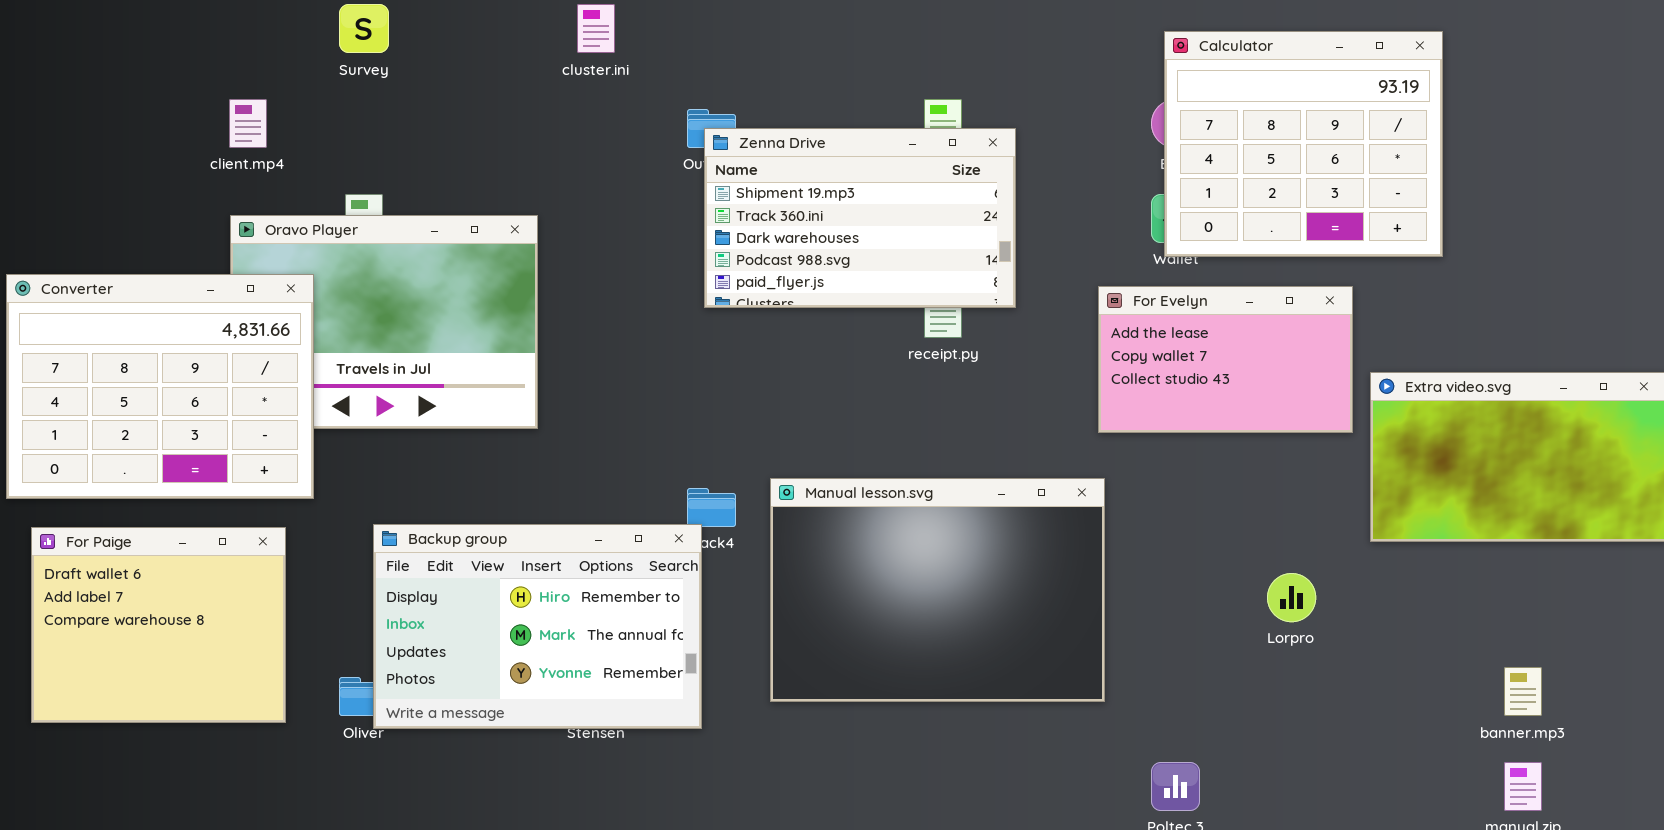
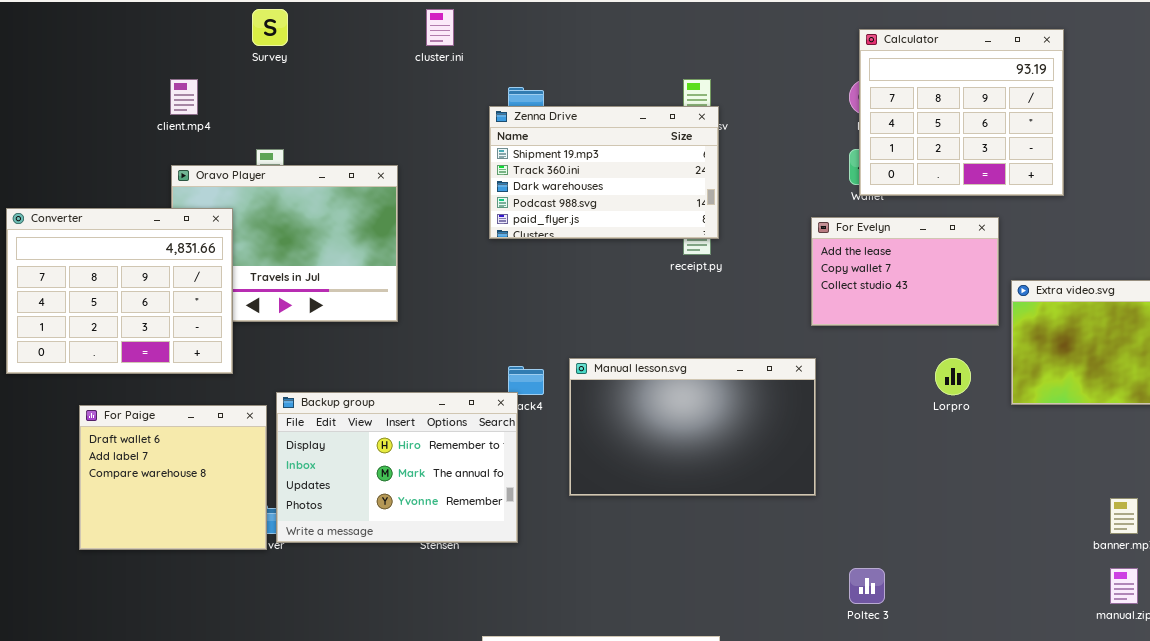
Zenna Drive: [704,128,1016,308] -> [489,106,719,239], moved
Manual lesson.svg: [770,478,1105,702] -> [569,358,816,496], resized
For Paige: [31,527,286,723] -> [79,405,267,550], moved
Lorpro: [1267,573,1316,622] -> [935,358,971,395], moved

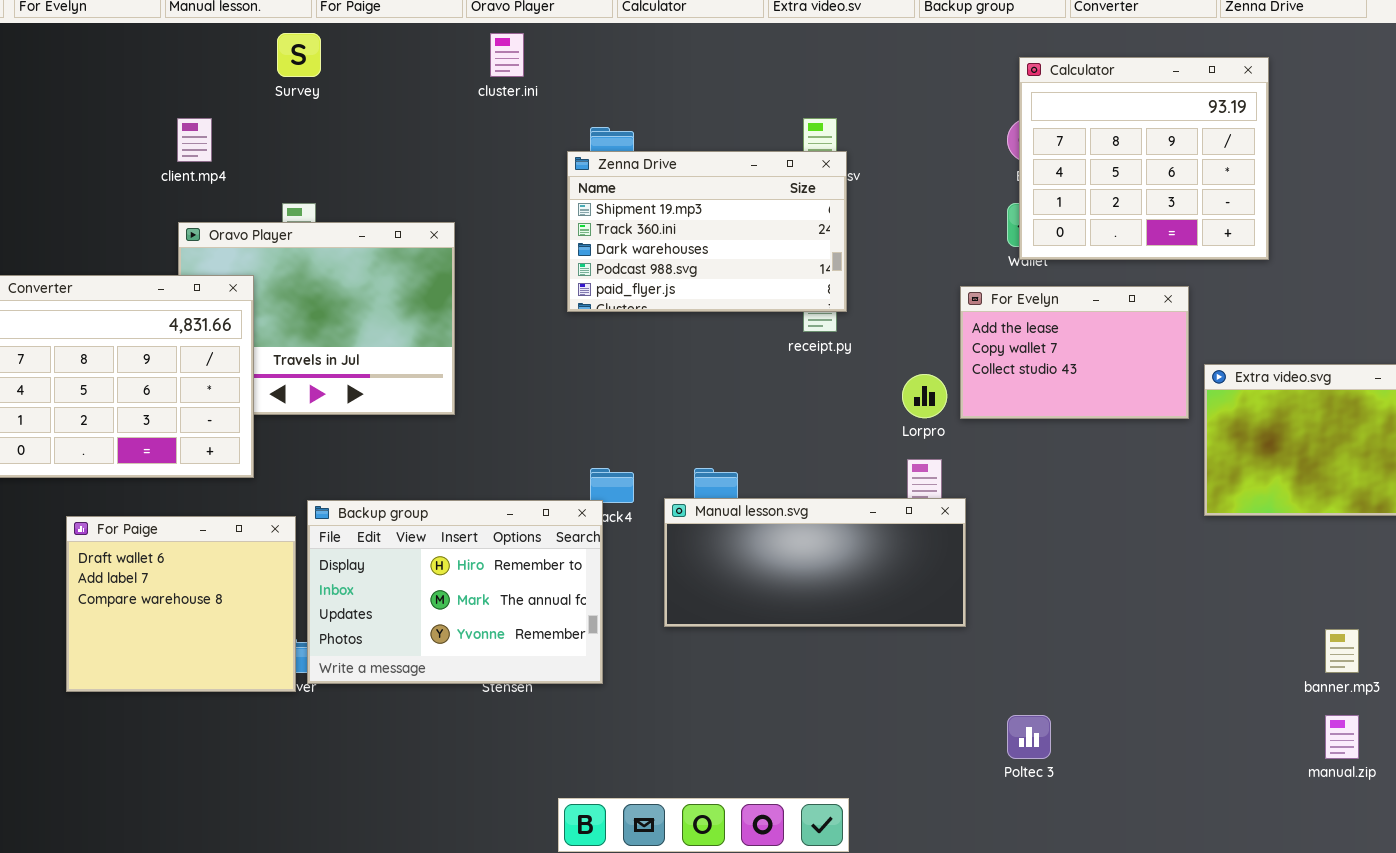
Manual lesson.svg: [569,358,816,496] -> [664,498,966,627], resized
Lorpro: [935,358,971,395] -> [902,374,947,418], moved

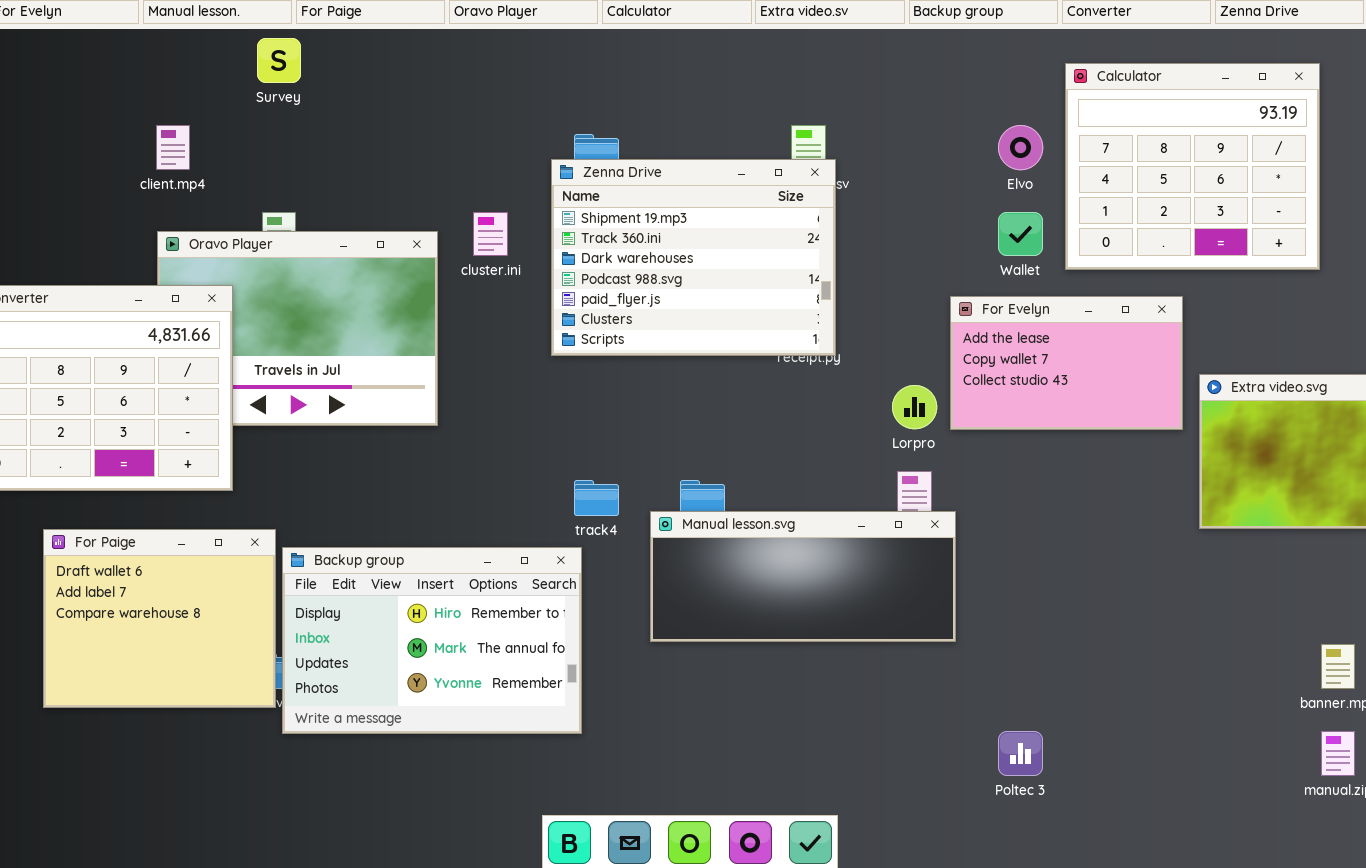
cluster.ini: [490,33,524,77] -> [473,212,508,256], moved
Calculator: [1019,57,1269,260] -> [1065,63,1320,270], moved
Zenna Drive: [567,151,847,312] -> [551,159,836,356], resized
Backup group: [307,500,603,684] -> [282,547,582,734], moved

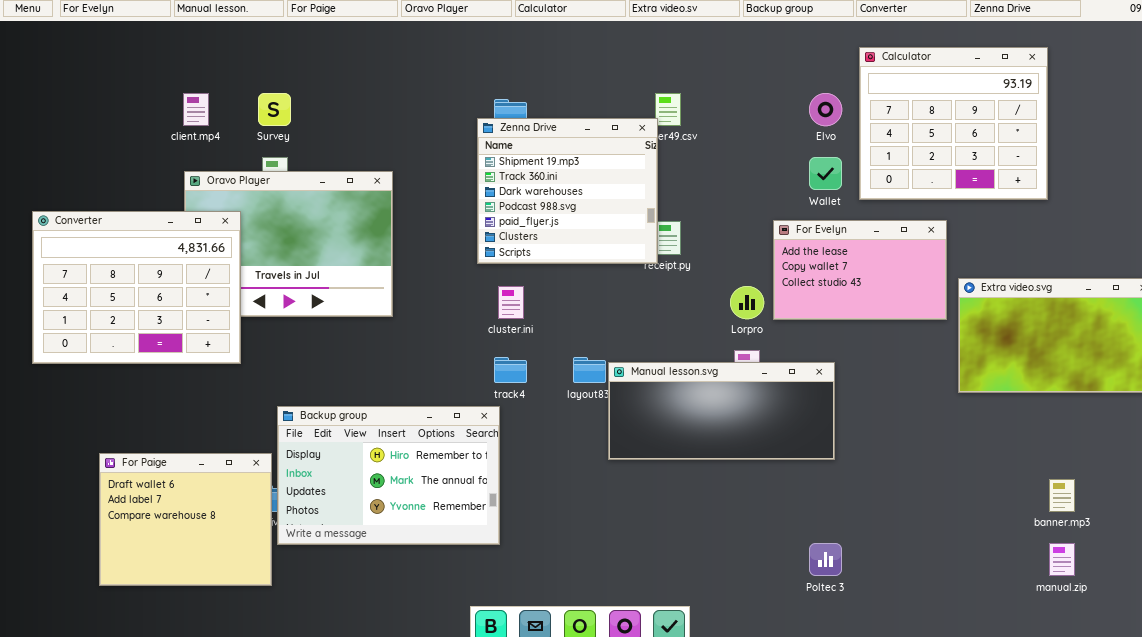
Survey: [257,38,301,83] -> [258,93,291,126], moved
Zenna Drive: [551,159,836,356] -> [477,118,658,264], resized
cluster.ini: [473,212,508,256] -> [498,286,524,319], moved
Manual lesson.svg: [650,511,956,642] -> [608,362,835,460], moved
For Paige: [43,529,276,708] -> [99,453,272,586], moved

